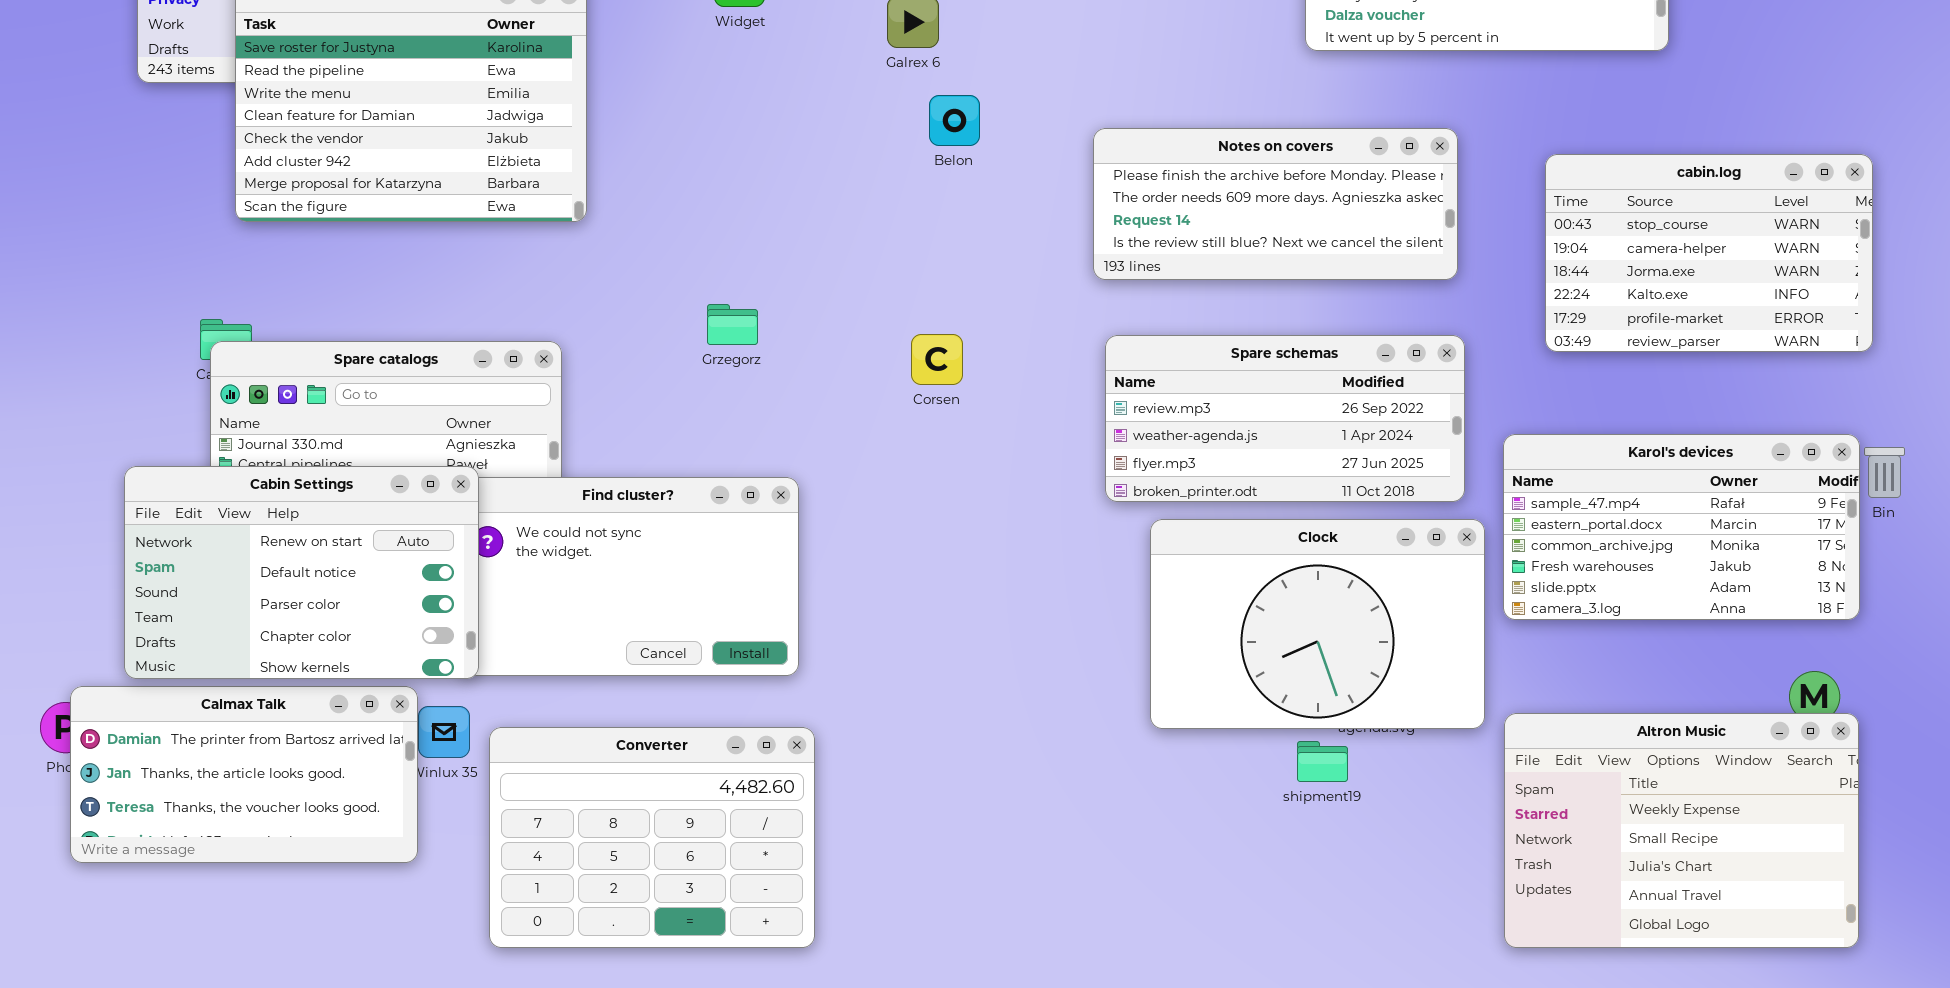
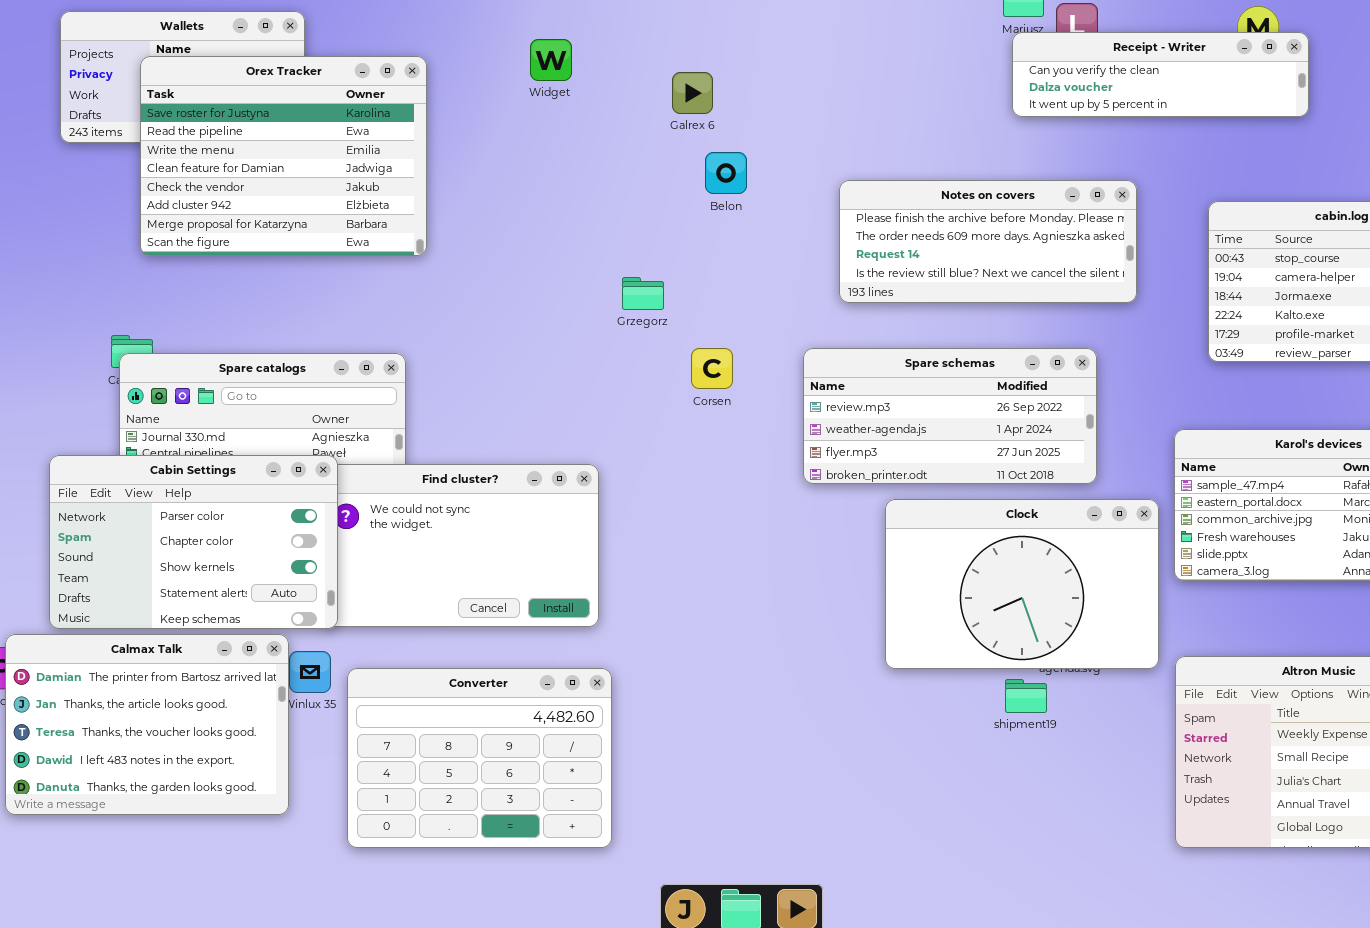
Grzegorz: [707,304,758,345] -> [622,277,664,310], moved
Spare schemas: [1105,335,1465,502] -> [803,348,1097,484], moved
Cabin Settings: [124,466,479,679] -> [49,455,338,629], scrolled down 2 rows
Calmax Talk: [70,686,418,863] -> [5,634,289,815], resized

